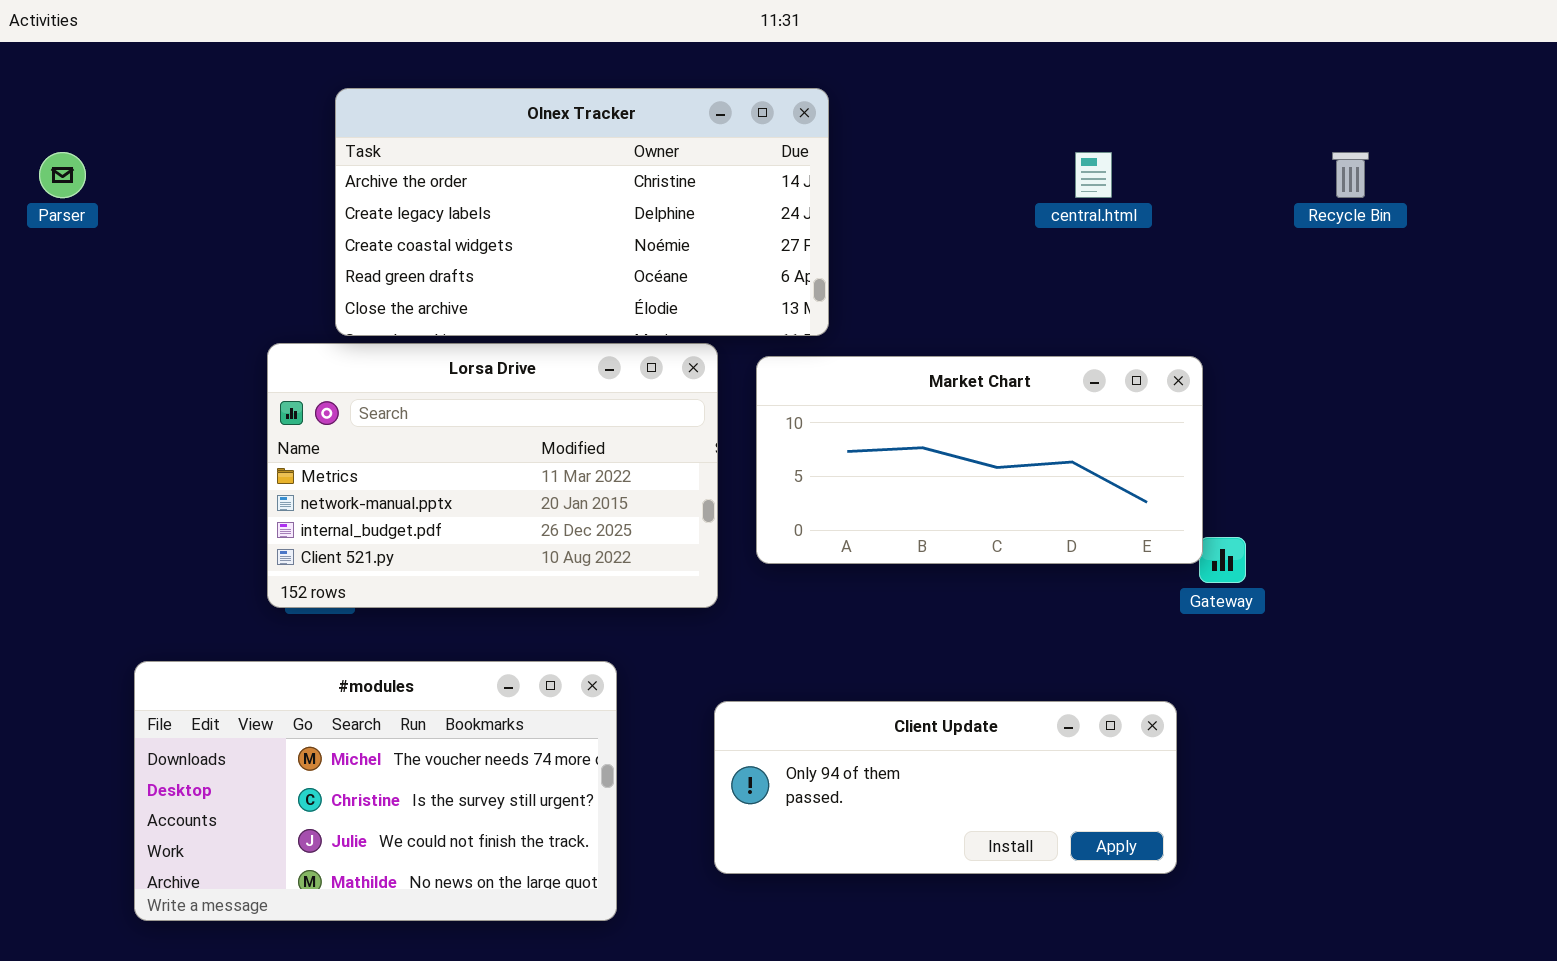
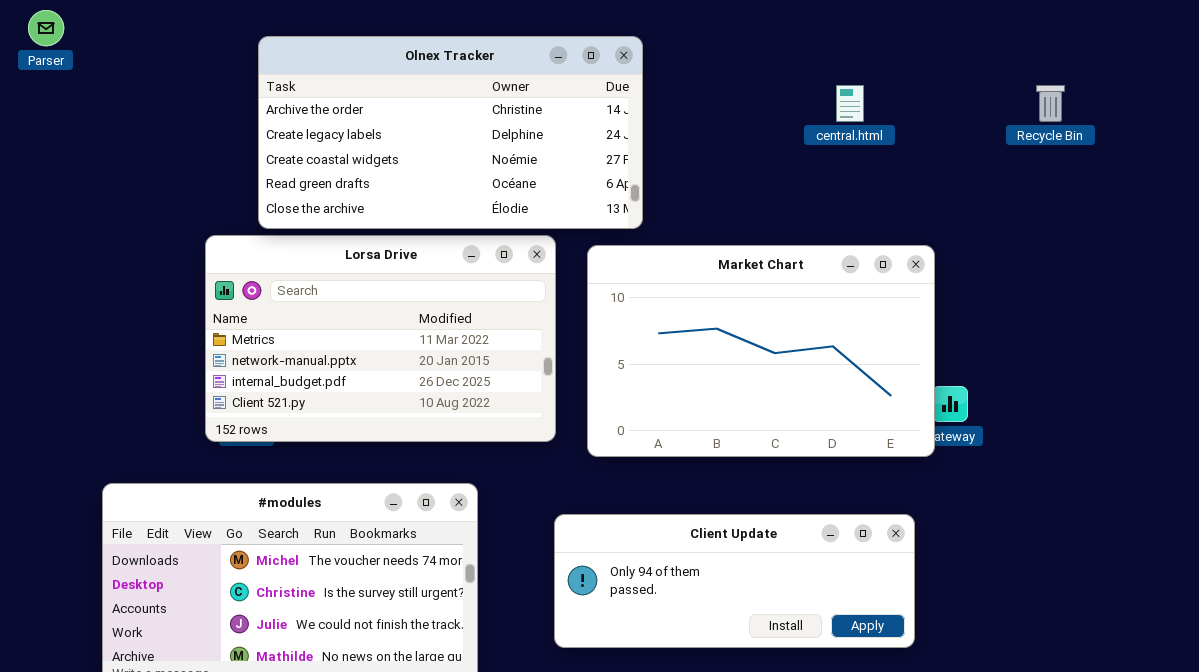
Parser: [39,152,86,198] -> [28,10,64,46], moved
Market Chart: [756,356,1203,564] -> [587,245,935,457], resized

